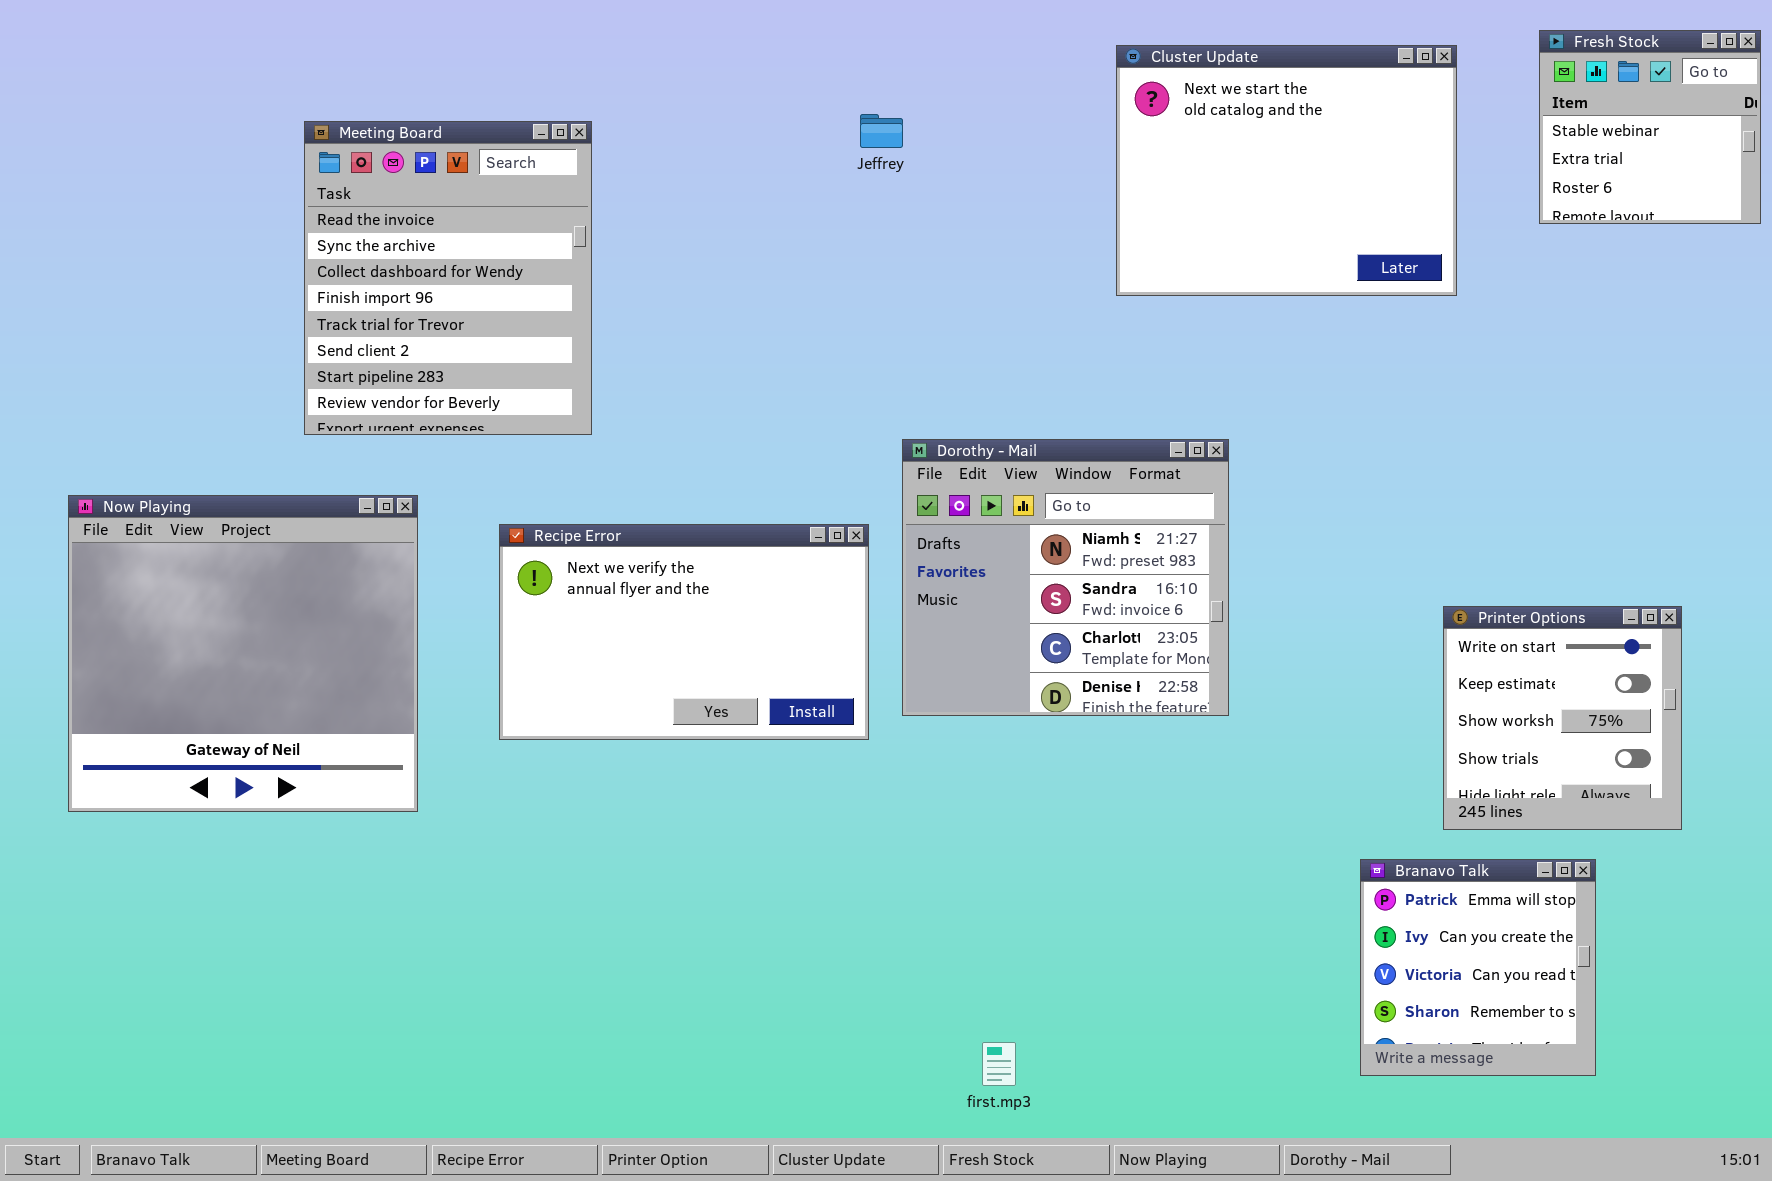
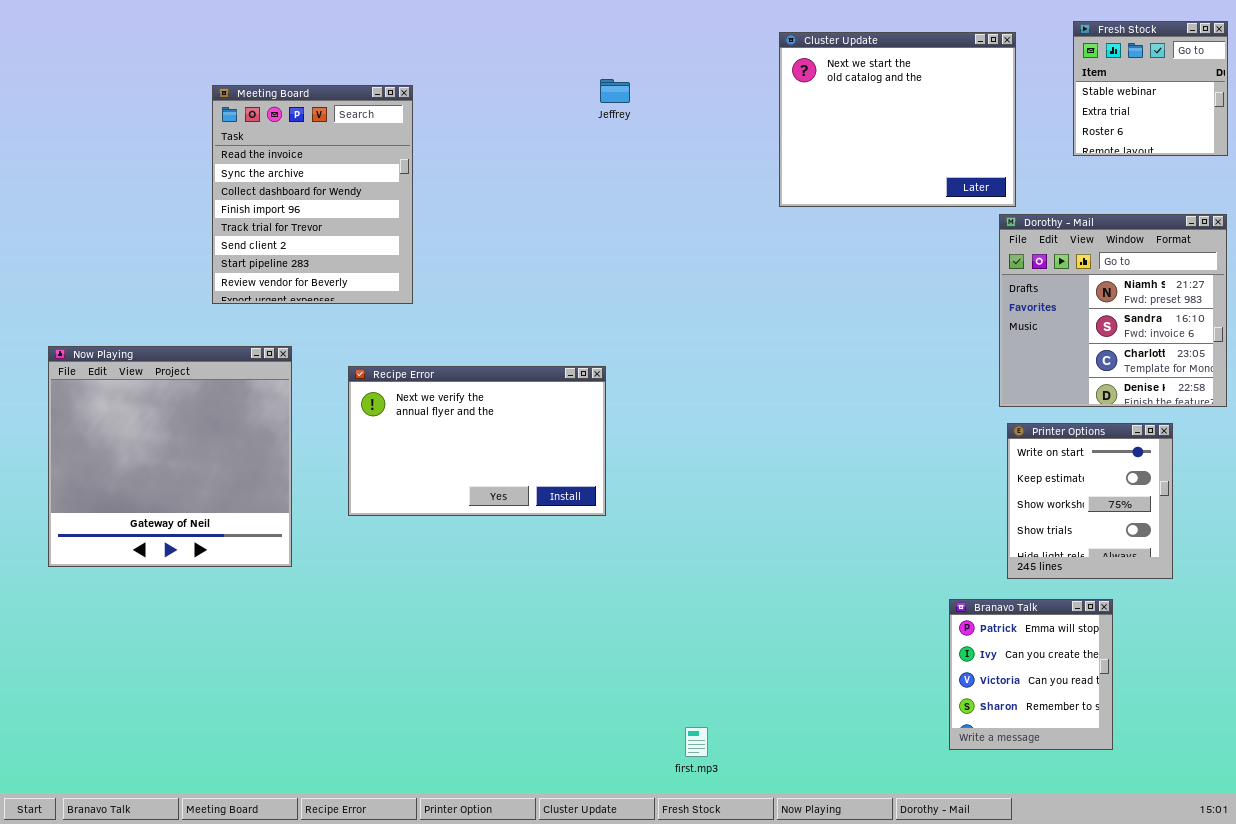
Dorothy - Mail: [902,439,1229,716] -> [999,214,1227,407], moved

